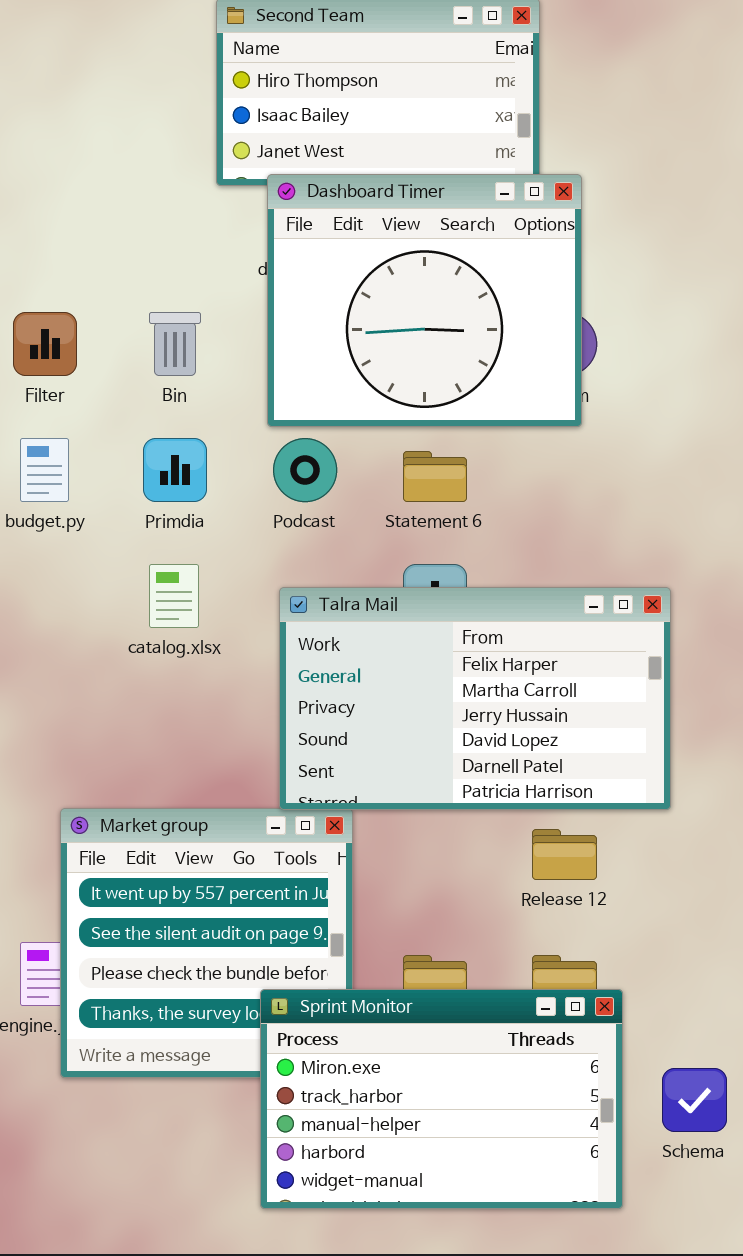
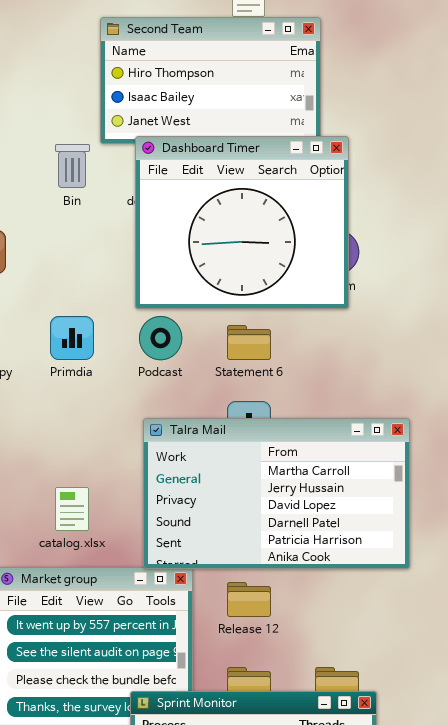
Bin: [149,312,201,376] -> [55,144,90,188], moved
catalog.xlsx: [149,564,199,628] -> [55,487,89,531], moved
Talra Mail: [279,587,671,810] -> [143,418,410,569], scrolled down 1 row
Release 12: [532,829,597,880] -> [227,582,271,617], moved

